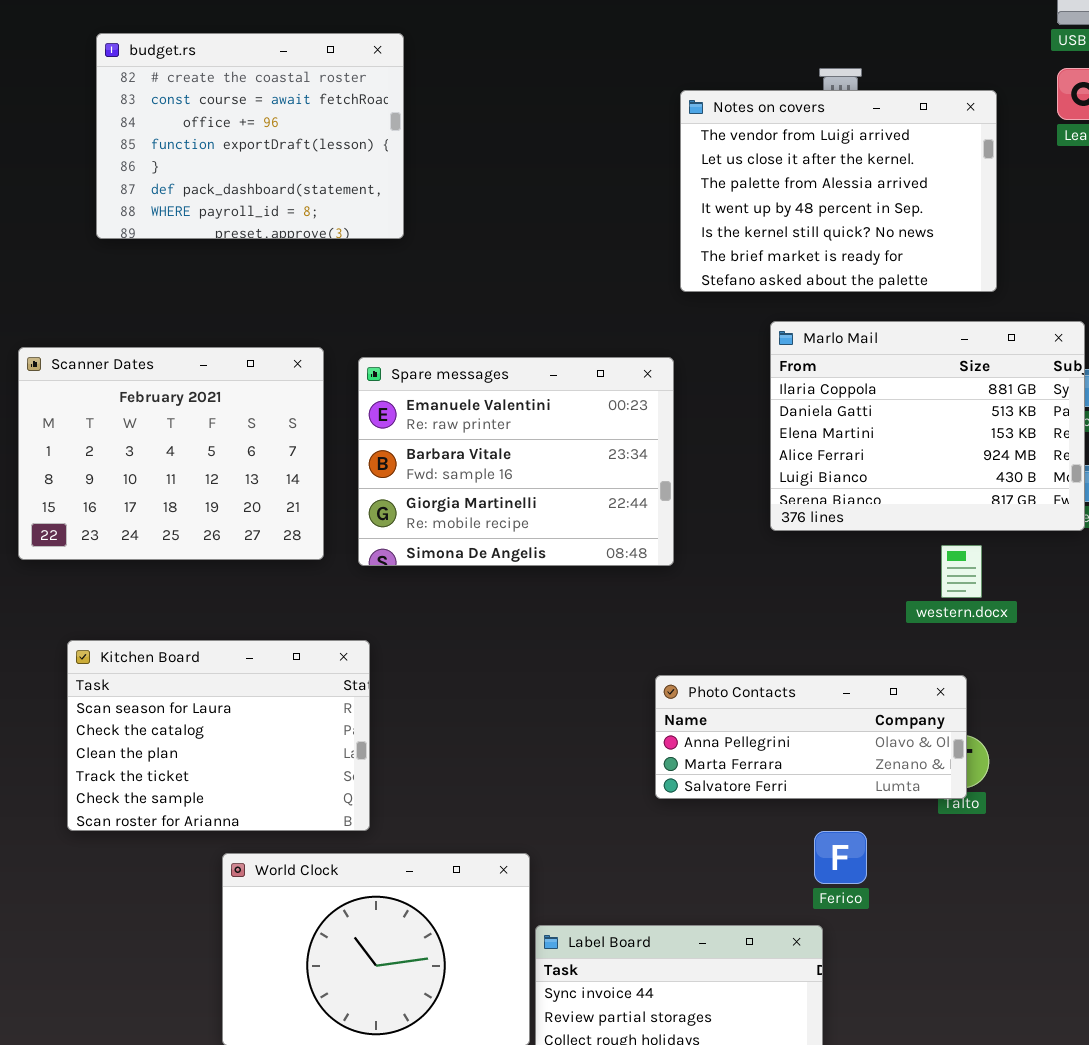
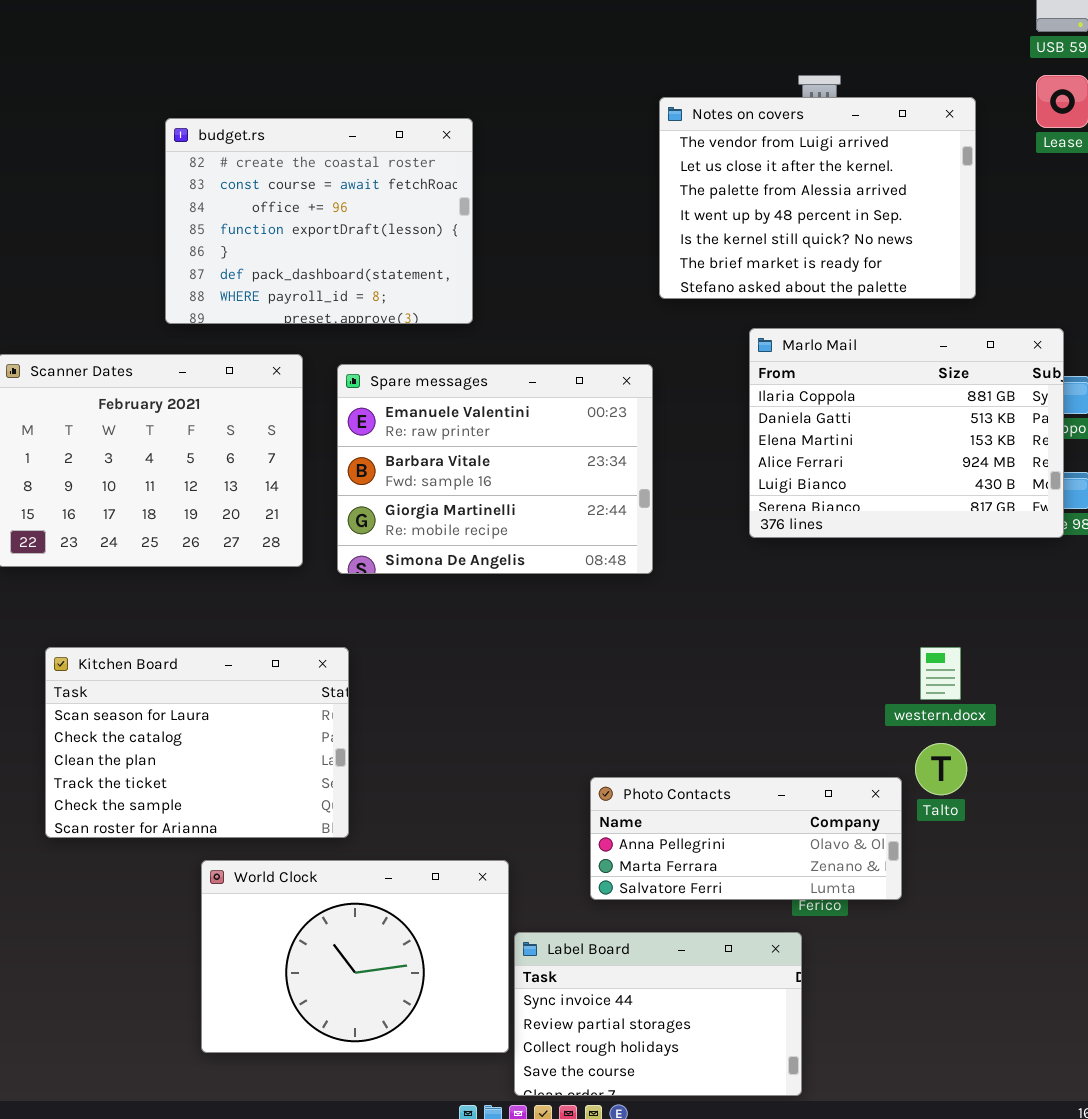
budget.rs: [96,33,404,239] -> [165,118,473,324], moved
western.docx: [941,545,982,598] -> [920,647,961,700], moved
Photo Contacts: [655,675,967,799] -> [590,777,902,900], moved

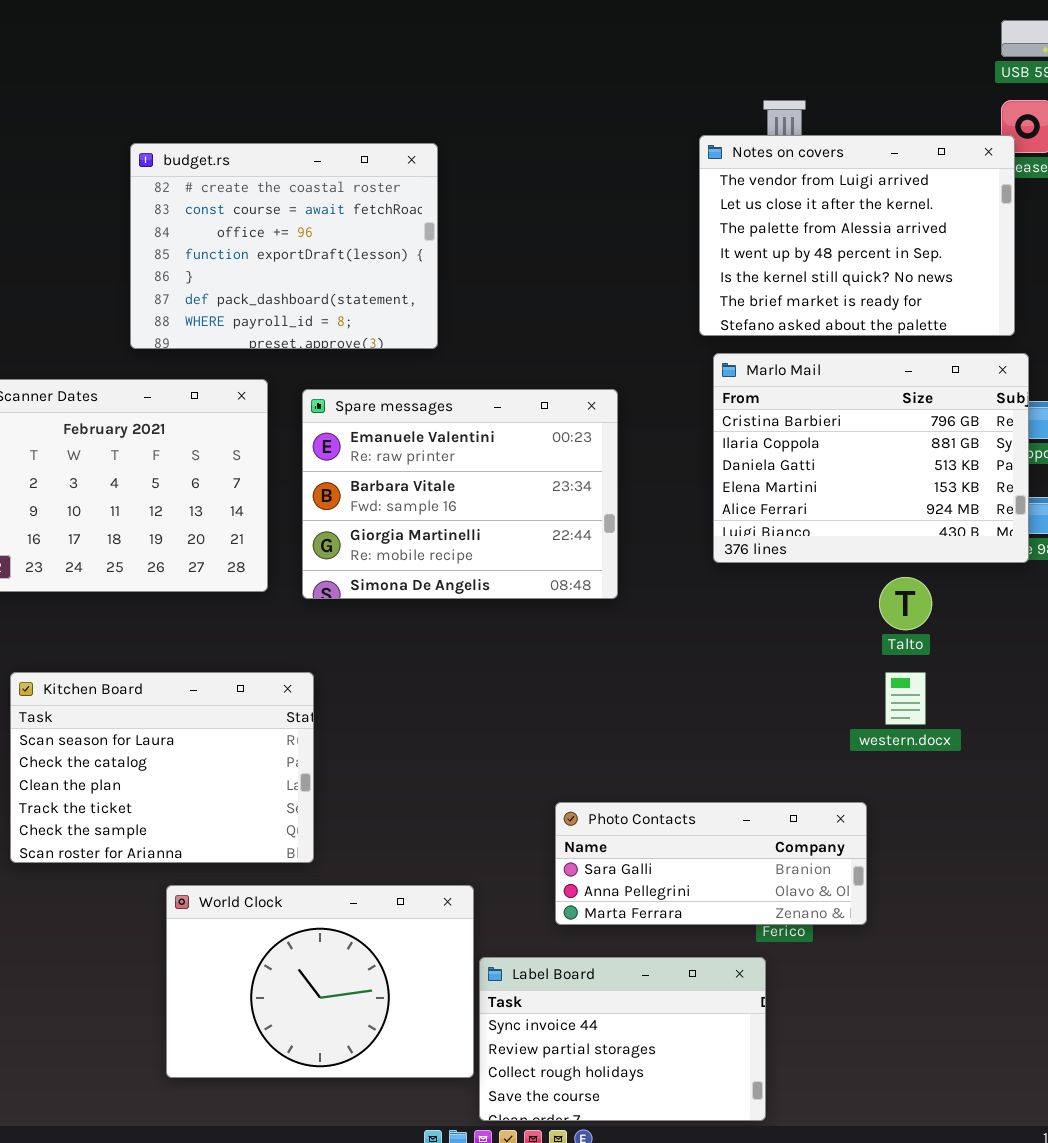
Notes on covers: [659,97,976,299] -> [699,135,1015,336], moved
Marlo Mail: [749,328,1064,538] -> [713,353,1029,563], scrolled up 1 row
Talto: [915,743,967,795] -> [879,577,932,630], moved
Photo Contacts: [590,777,902,900] -> [555,802,867,925], scrolled up 1 row

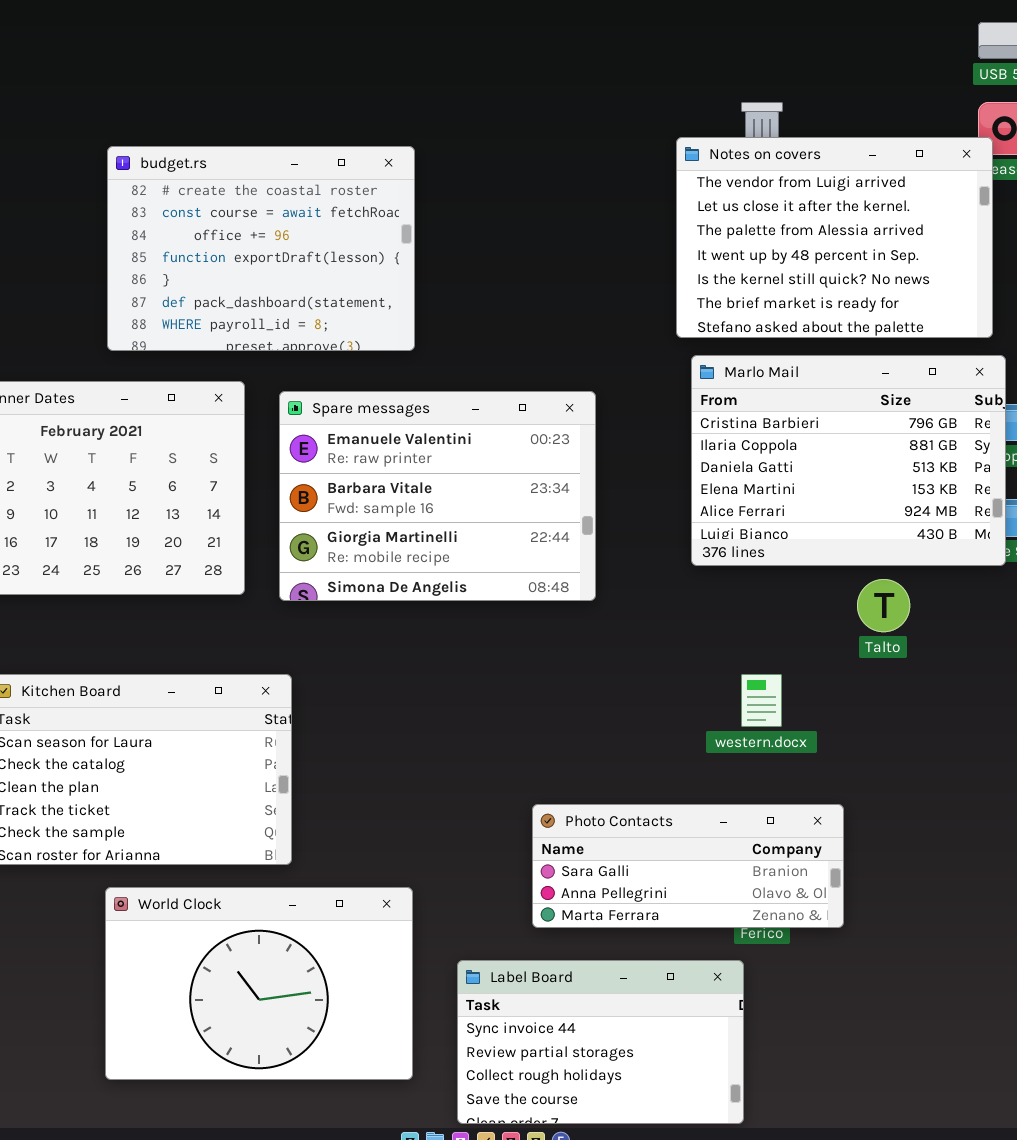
western.docx: [885,672,926,725] -> [741,674,782,727], moved
World Clock: [166,885,474,1078] -> [105,887,413,1080], moved

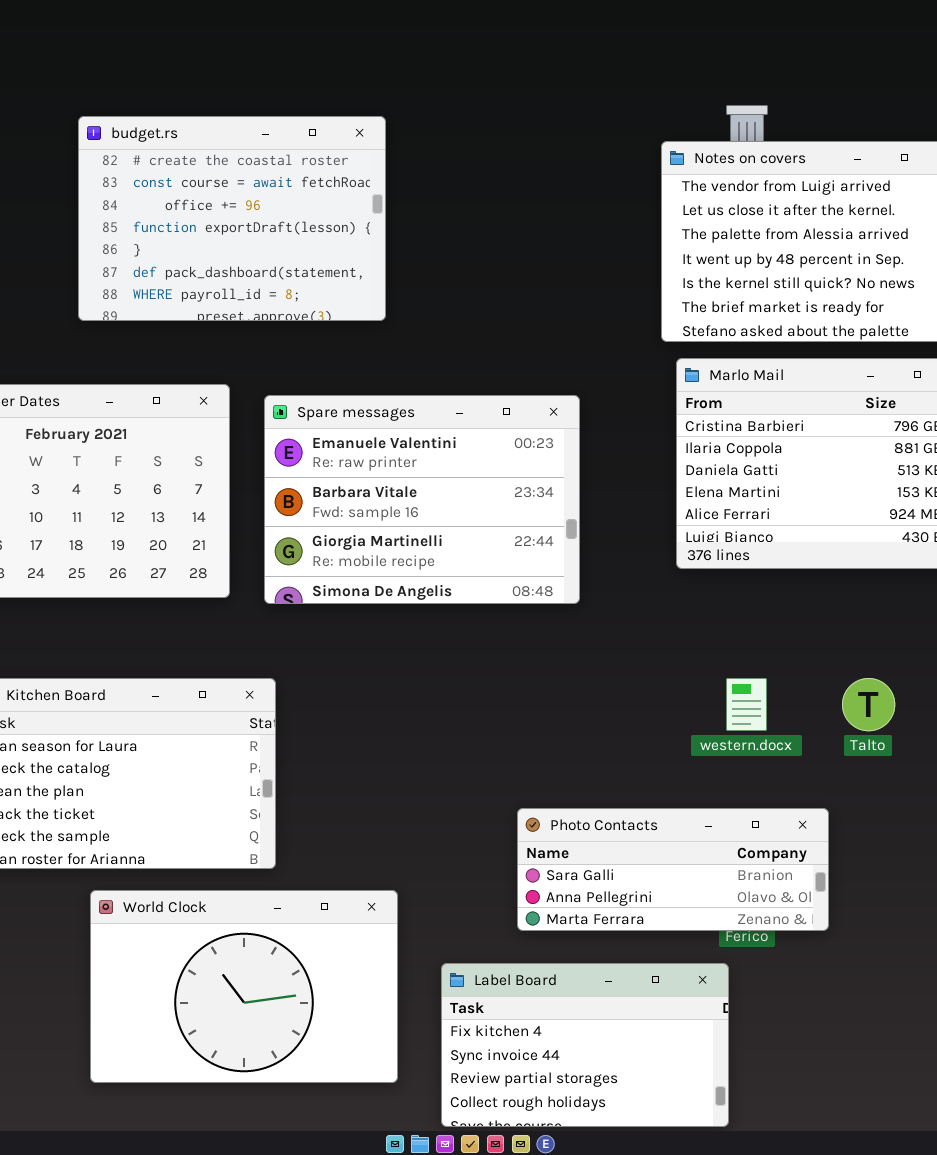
budget.rs: [107,146,415,351] -> [78,116,386,321], moved
Talto: [857,579,910,632] -> [842,678,895,731], moved
Label Board: [457,960,744,1124] -> [441,963,729,1127], scrolled up 1 row

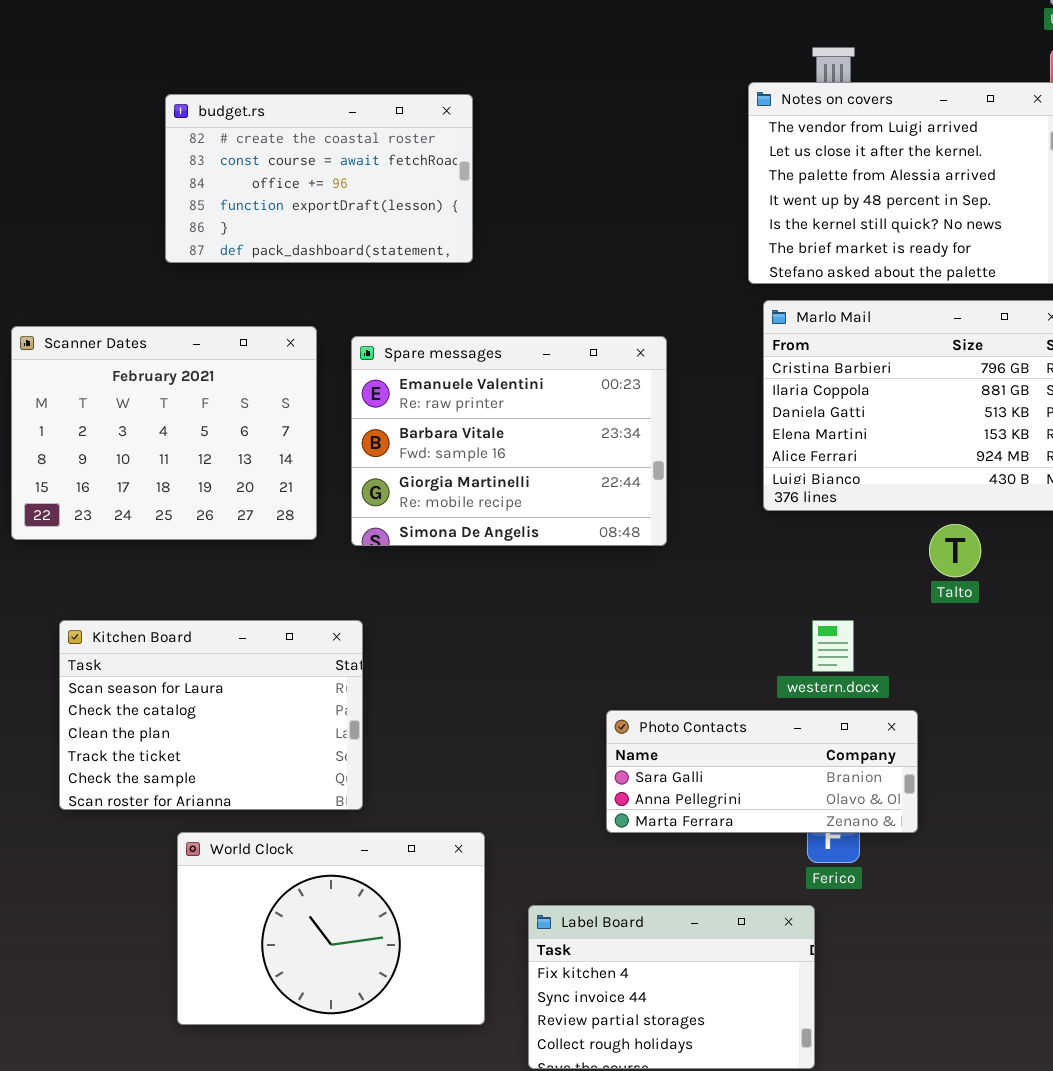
budget.rs: [78,116,386,321] -> [165,94,473,263], resized
Talto: [842,678,895,731] -> [929,524,981,577], moved
Photo Contacts: [517,808,829,931] -> [606,710,918,833], moved

